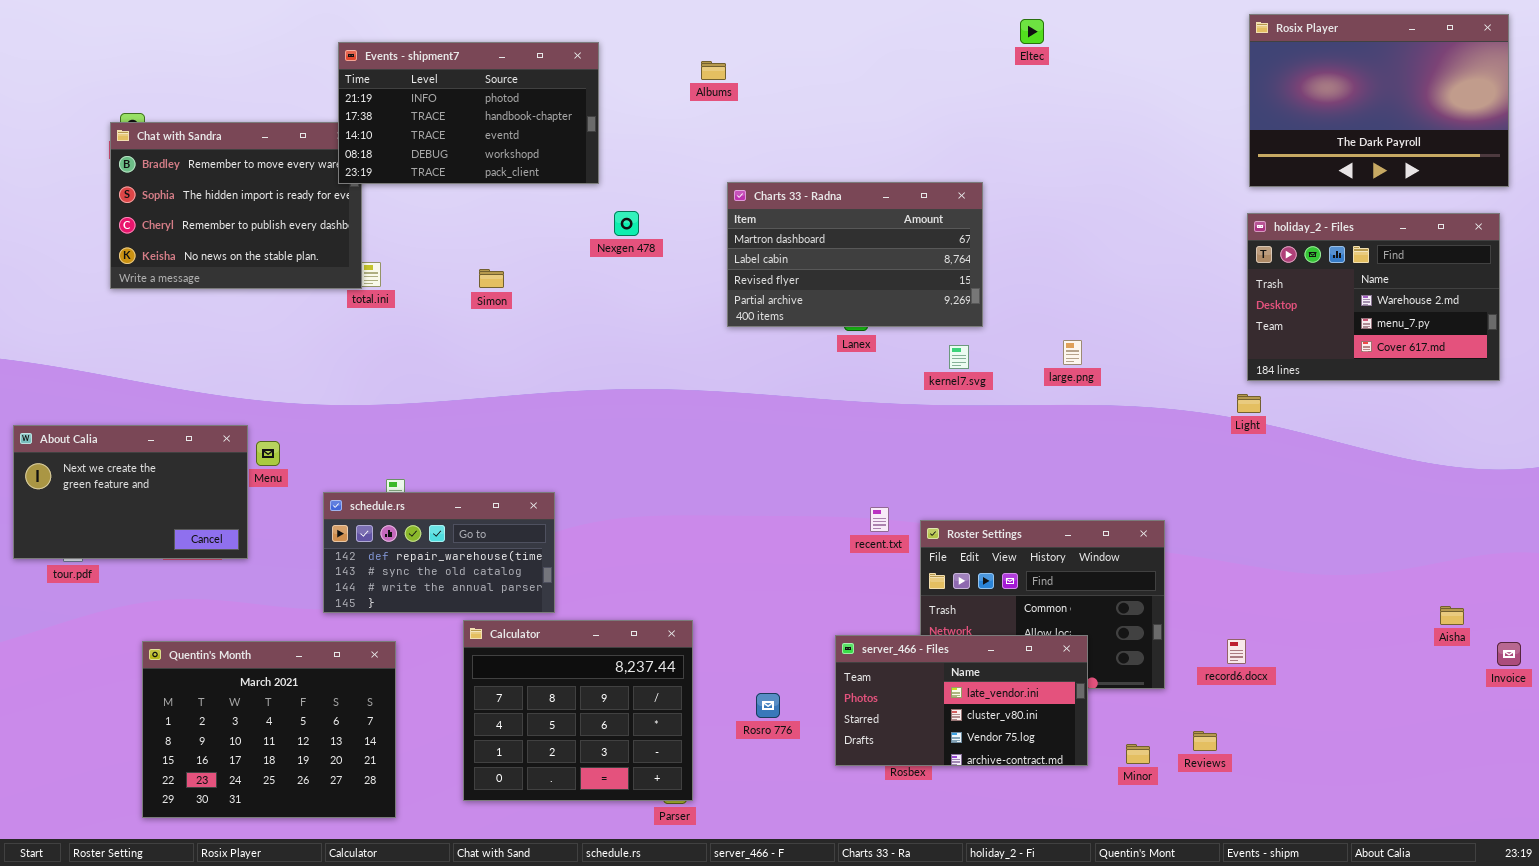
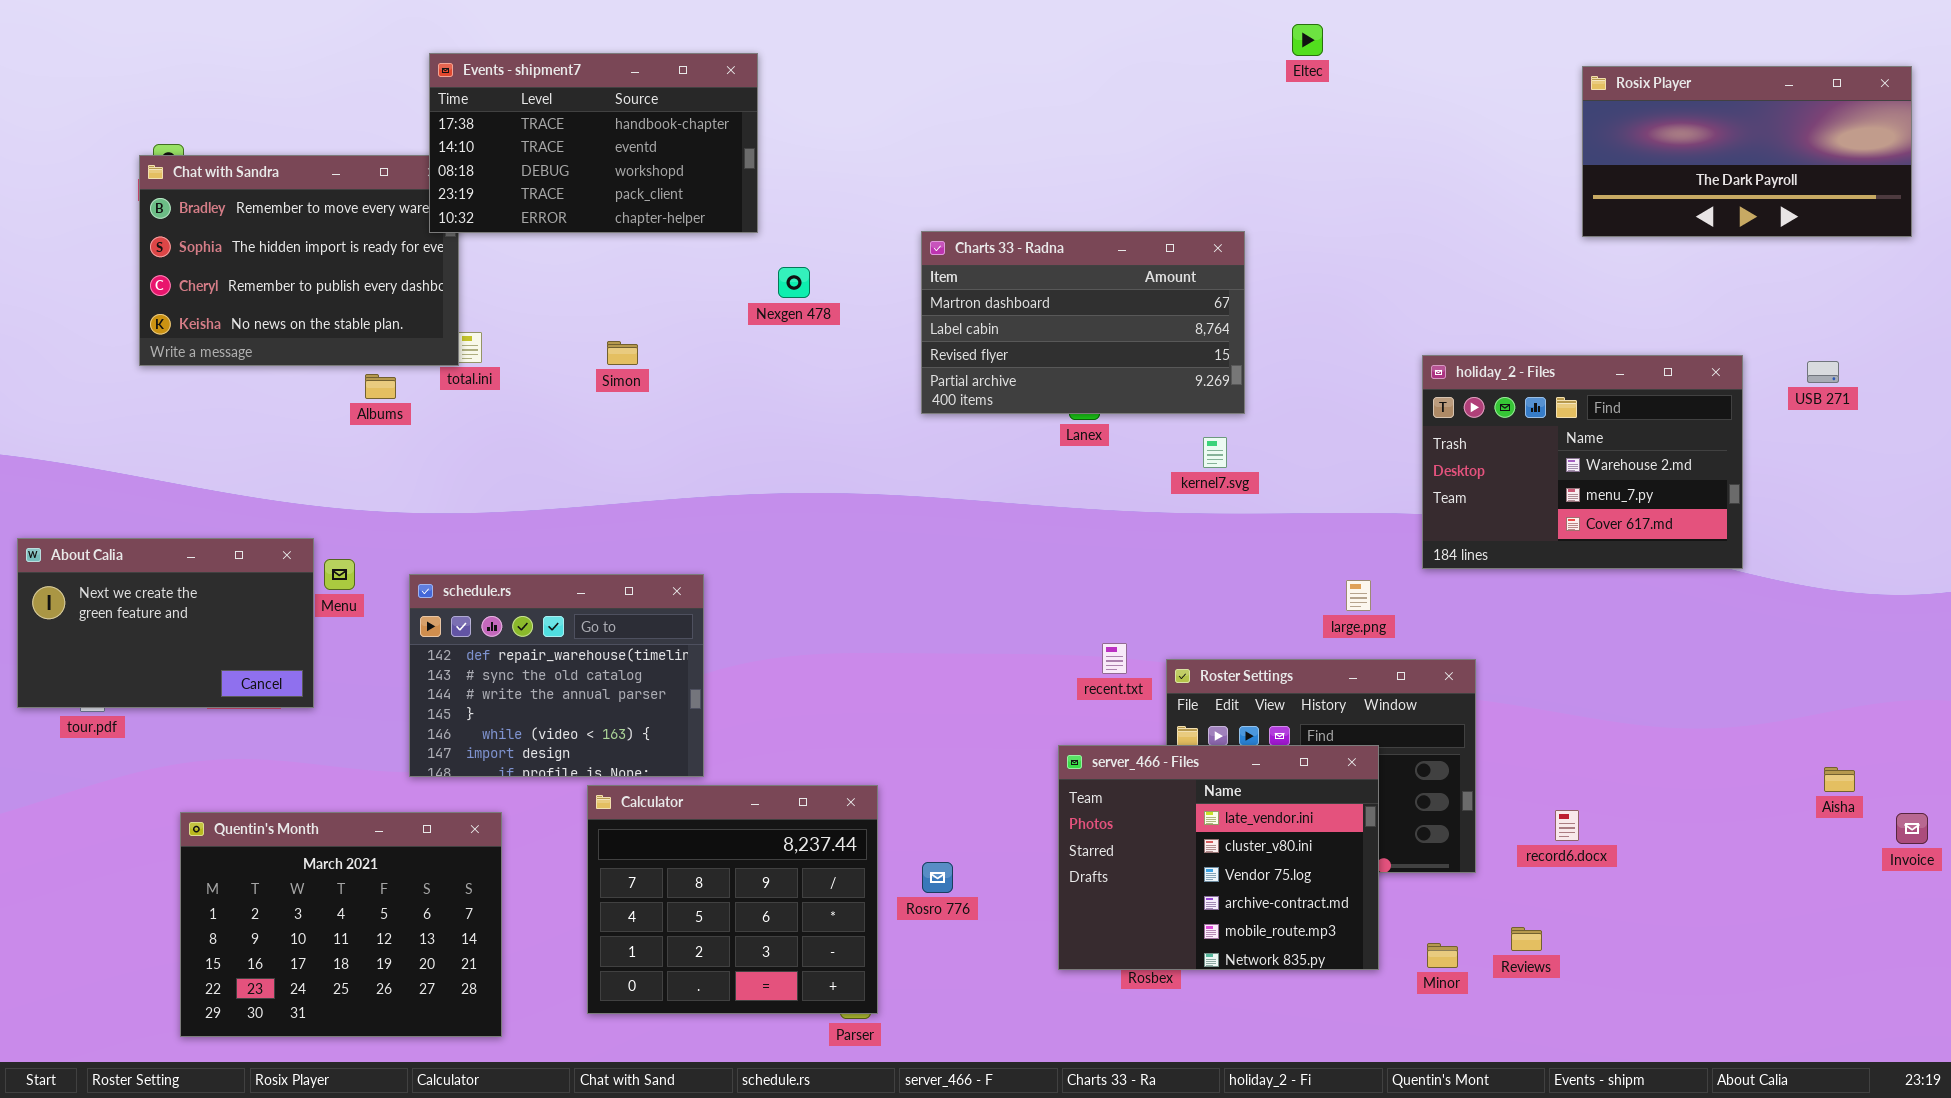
Rosix Player: [1249,14,1509,187] -> [1582,66,1912,237], resized
Events - shipment7: [338,42,599,184] -> [429,53,758,233], scrolled down 1 row
Albums: [701,61,726,80] -> [365,374,396,399], moved
holiday_2 - Files: [1247,213,1500,381] -> [1422,355,1743,569], moved
large.png: [1063,340,1082,365] -> [1346,580,1371,611], moved
schedule.rs: [323,492,555,613] -> [409,574,704,777], resized
server_466 - Files: [835,635,1088,766] -> [1058,745,1379,970], resized
Rosro 776: [756,693,780,718] -> [922,862,953,893], moved

